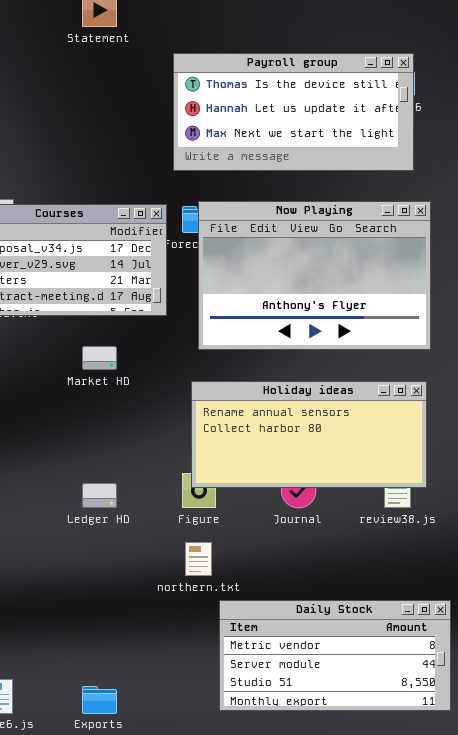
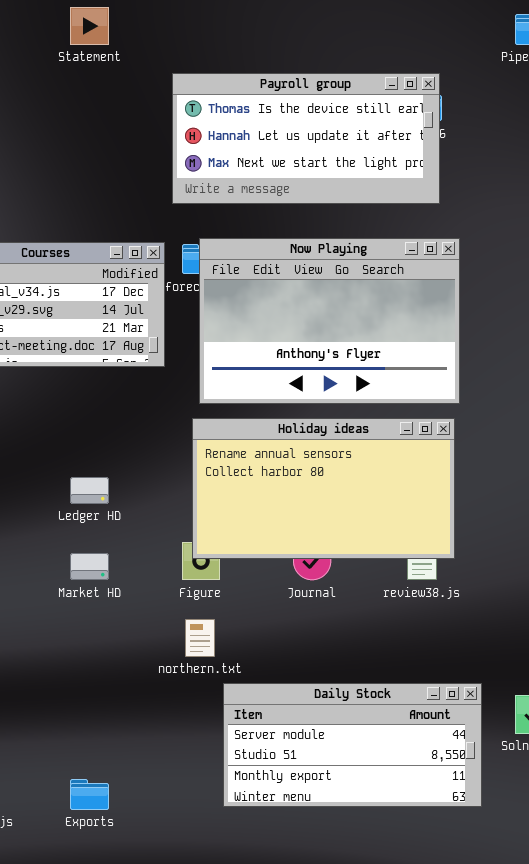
Market HD: [82,346,117,370] -> [70,553,109,580], moved
Holiday ideas: [191,381,427,488] -> [192,418,455,559], resized
Ledger HD: [82,483,117,508] -> [70,477,109,504], moved
Daily Stock: [219,600,451,711] -> [223,683,482,807], scrolled down 1 row

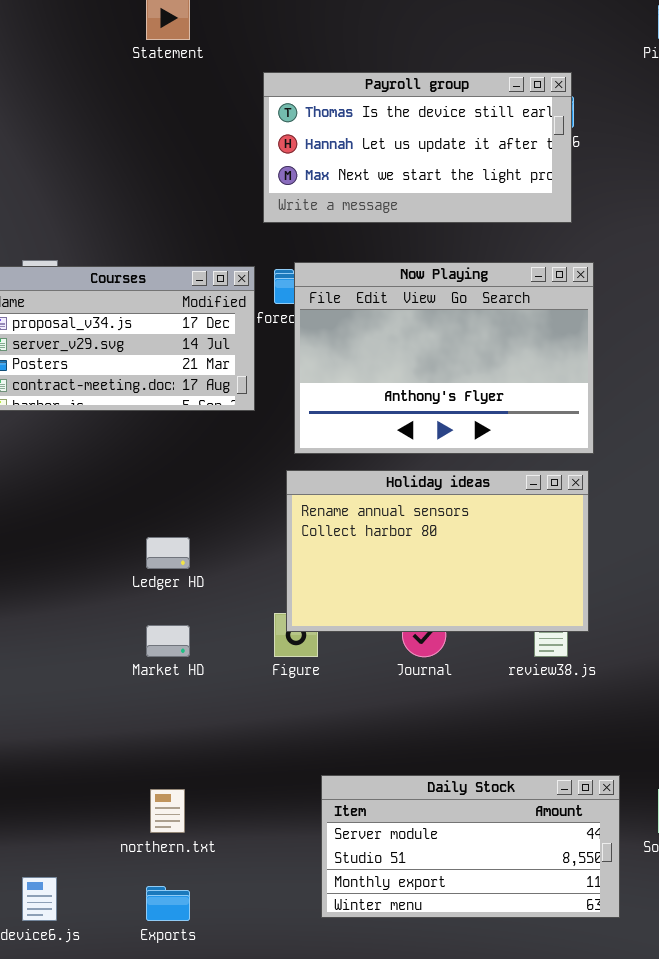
northern.txt: [185,619,215,657] -> [150,789,185,833], moved

